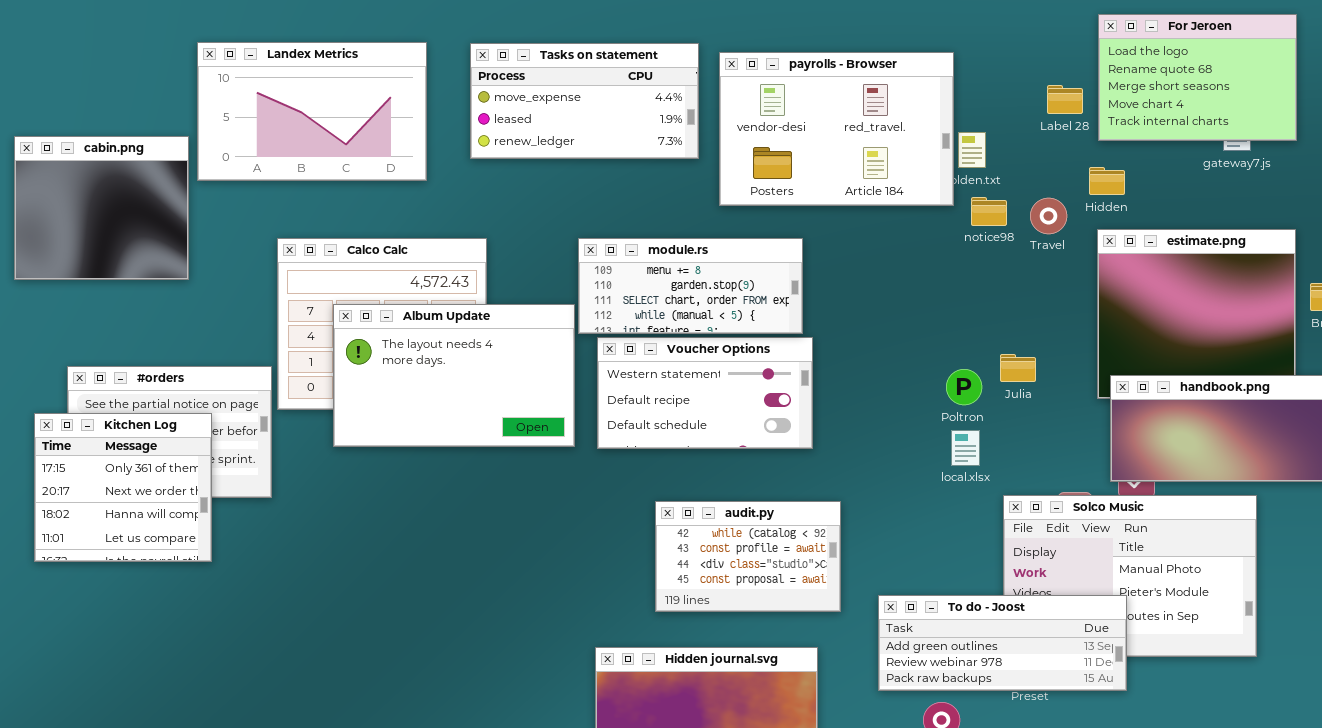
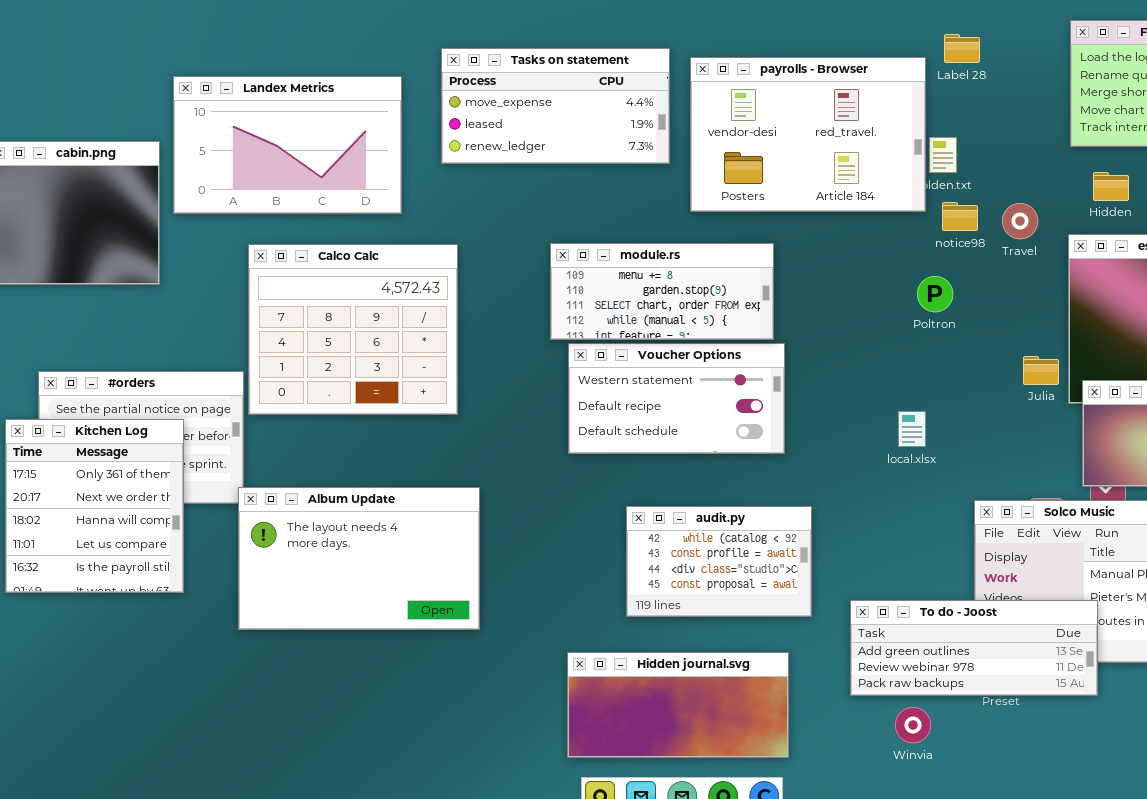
Landex Metrics: [197,42,427,181] -> [173,76,402,214], moved
Label 28: [1047,85,1083,114] -> [944,34,980,63], moved
Hidden: [1089,167,1125,195] -> [1093,172,1129,201], moved
Album Update: [333,304,575,447] -> [238,487,480,630], moved
Julia: [1000,354,1036,382] -> [1023,356,1059,385], moved
Poltron: [946,369,982,405] -> [917,276,953,312], moved
Kitchen Log: [34,413,212,562] -> [5,419,184,593], resized
local.xlsx: [951,430,980,466] -> [898,411,926,447], moved

